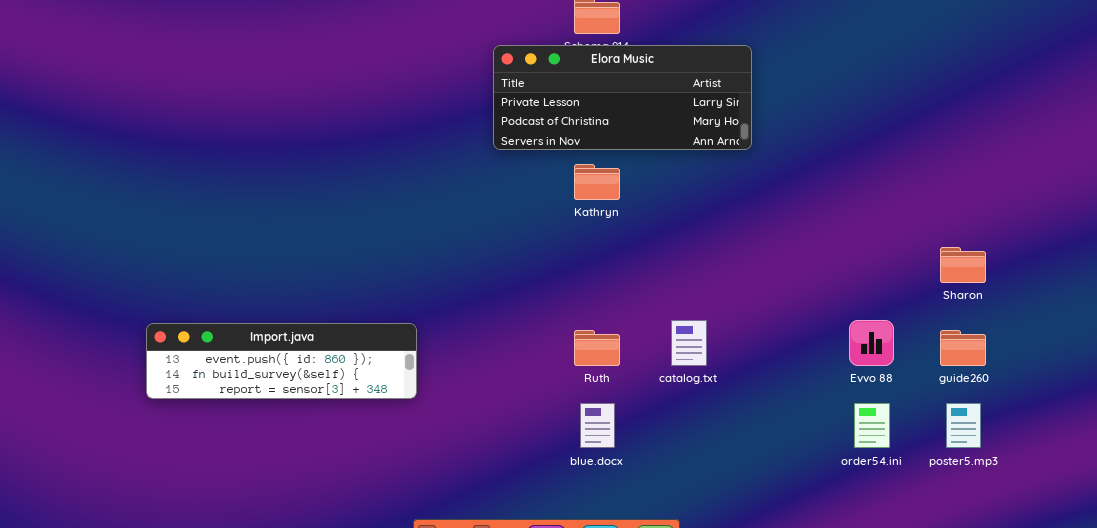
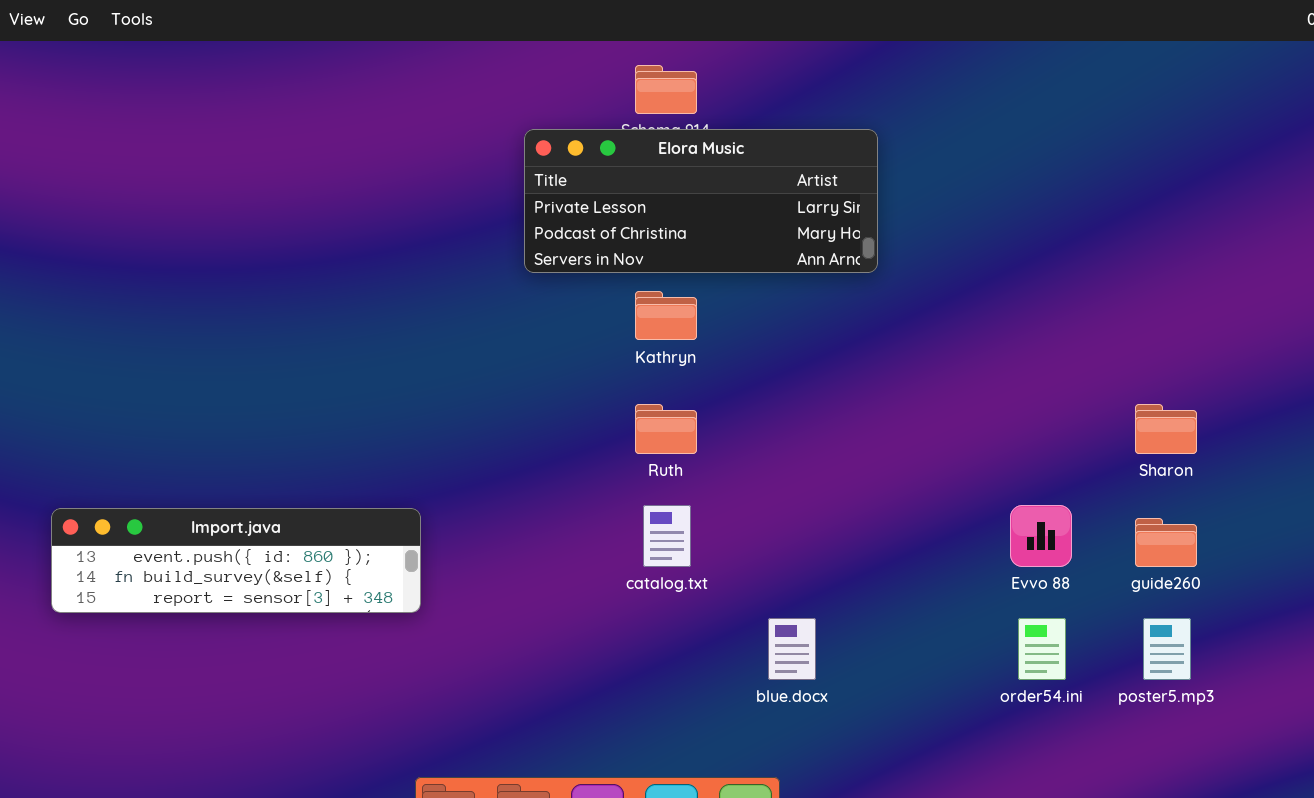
catalog.txt: [671,320,707,366] -> [643,505,691,567], moved
Ruth: [574,330,620,366] -> [635,404,697,454], moved
blue.docx: [580,403,615,448] -> [768,618,816,680], moved

